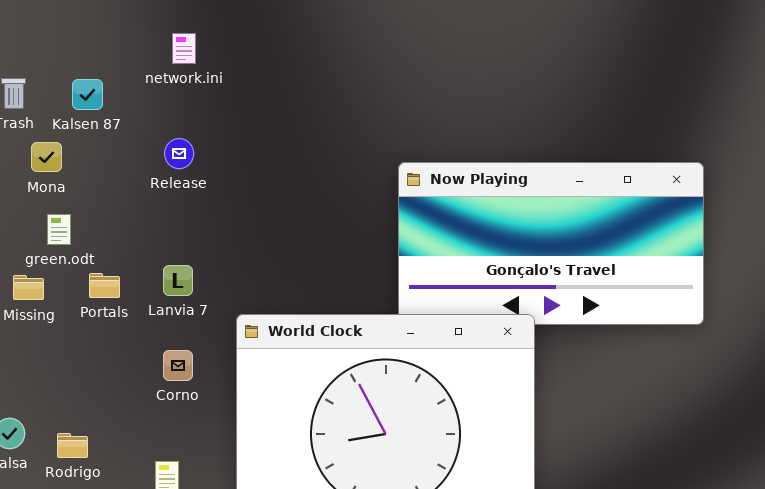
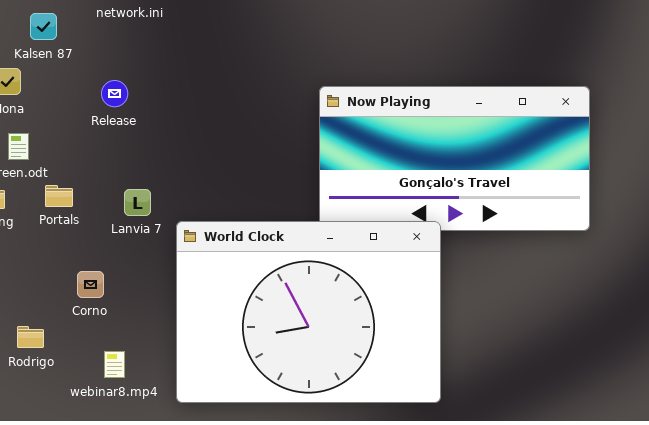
Release: [164,138,194,169] -> [101,80,128,107], moved
Lanvia 7: [163,265,193,296] -> [124,189,151,216], moved
Corno: [163,350,193,381] -> [77,271,104,298], moved

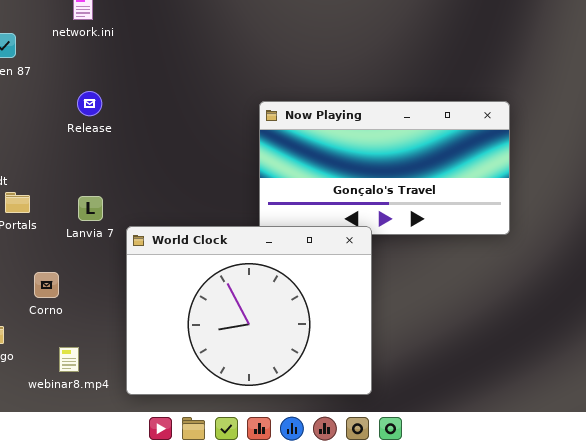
Release: [101,80,128,107] -> [77,91,102,116], moved

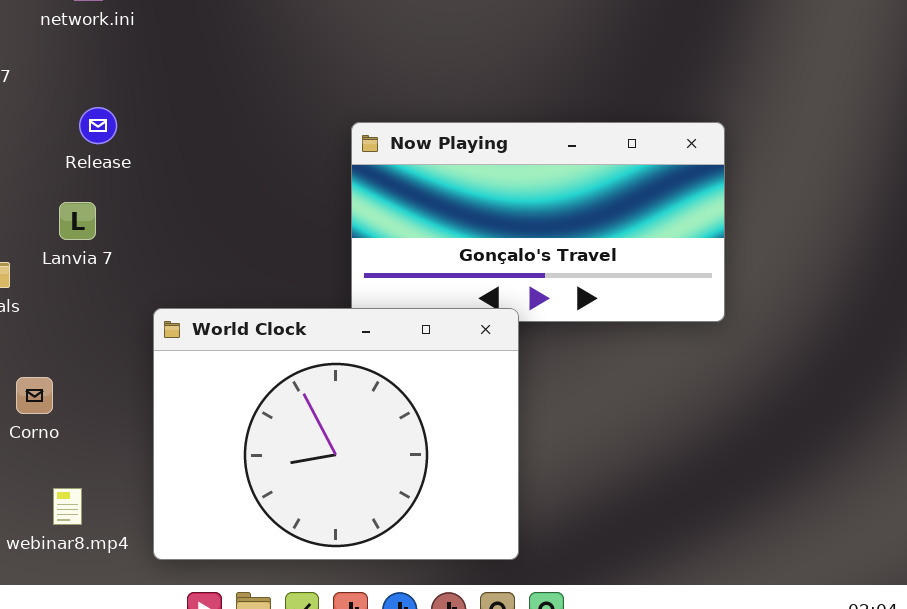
Lanvia 7: [78,196,103,221] -> [59,202,96,240], moved

